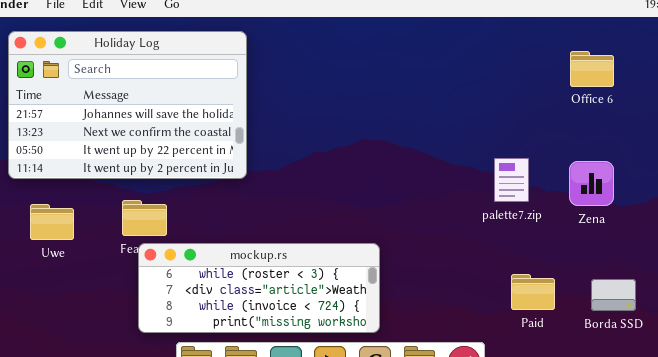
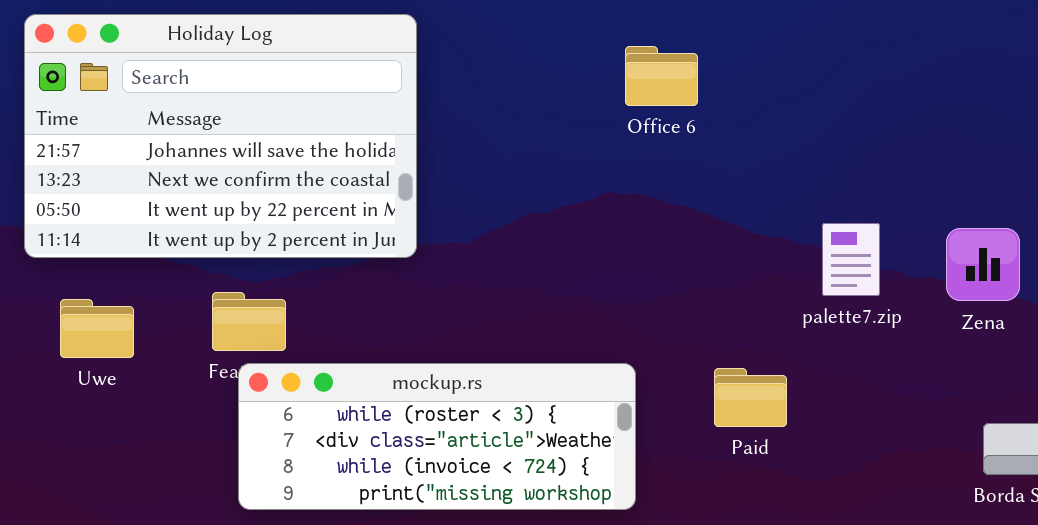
Office 6: [570,51,614,87] -> [625,46,698,106], moved
Paid: [511,274,555,310] -> [714,368,787,427], moved

